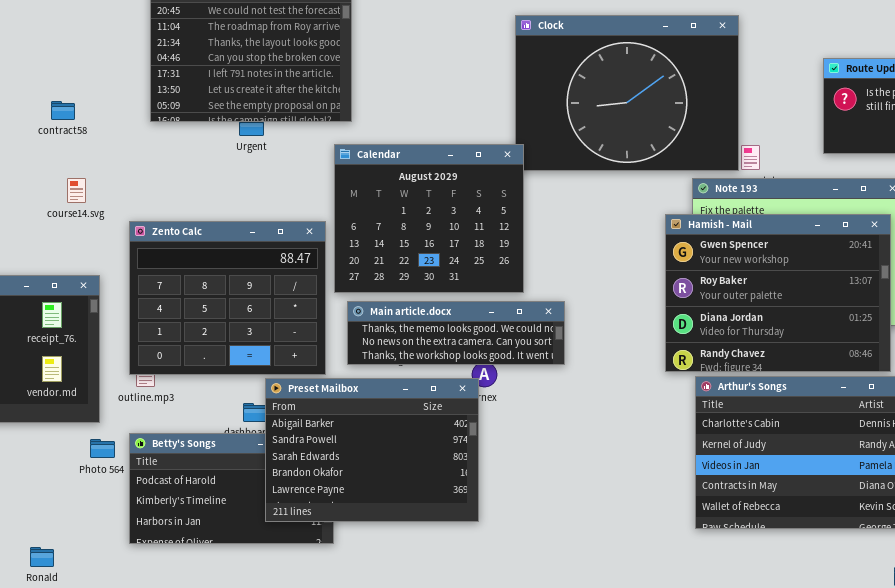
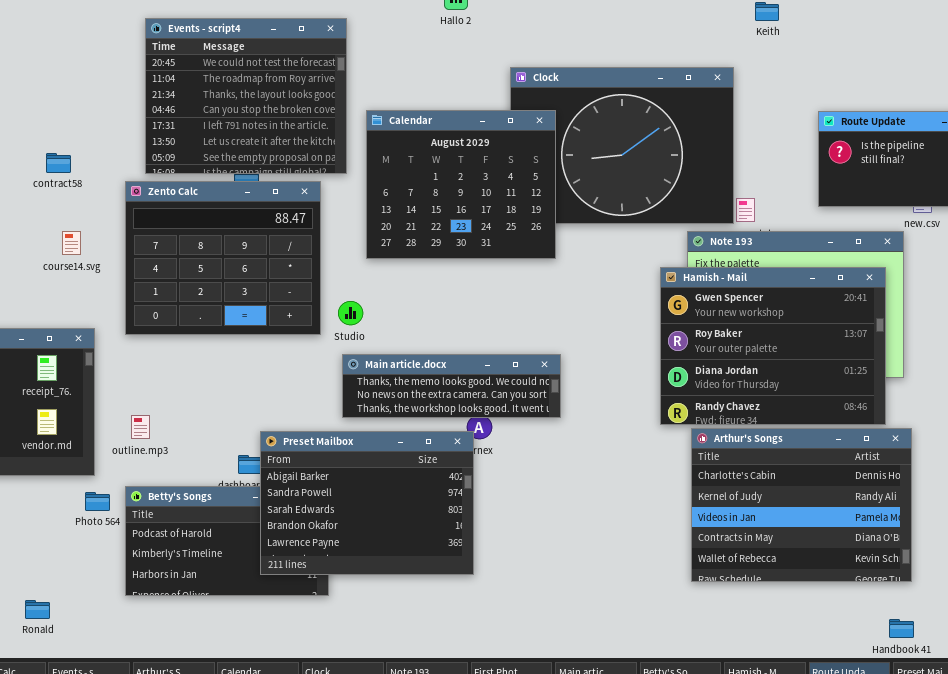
Calendar: [334,144,524,293] -> [366,110,556,259], moved
Zento Calc: [129,221,326,375] -> [125,181,321,335], moved

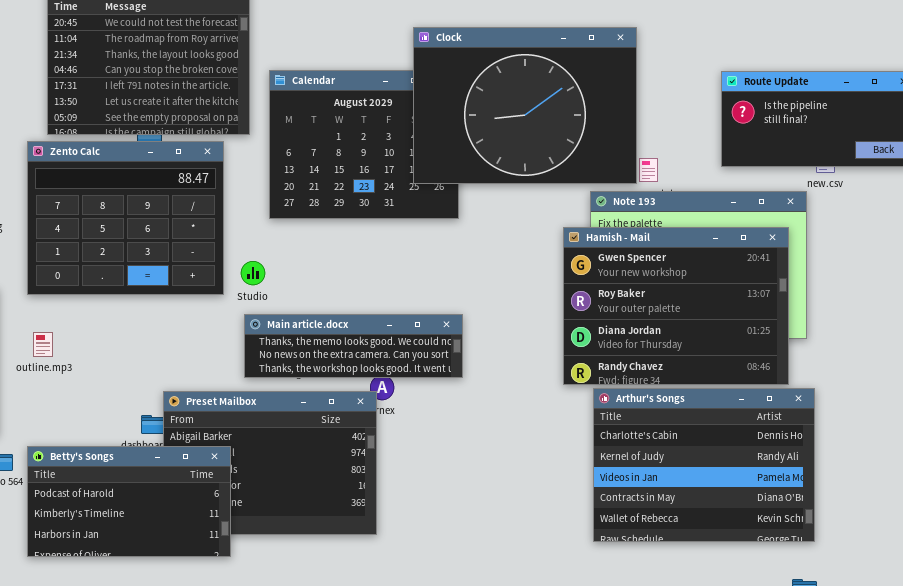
Clock: [510,67,734,224] -> [413,27,637,184], raised
outline.mp3: [131,415,150,439] -> [33,332,53,357], moved
Betty's Songs: [125,486,329,596] -> [27,446,231,557], raised

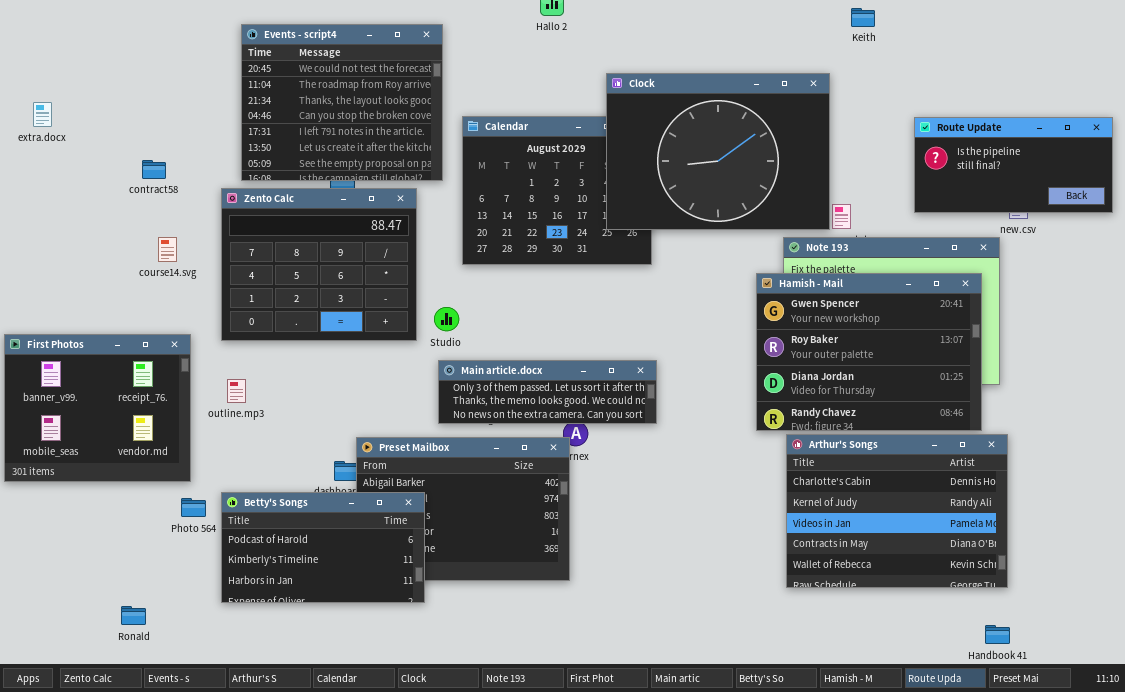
Main article.docx: [244,314,463,378] -> [438,360,657,424], scrolled up 1 row

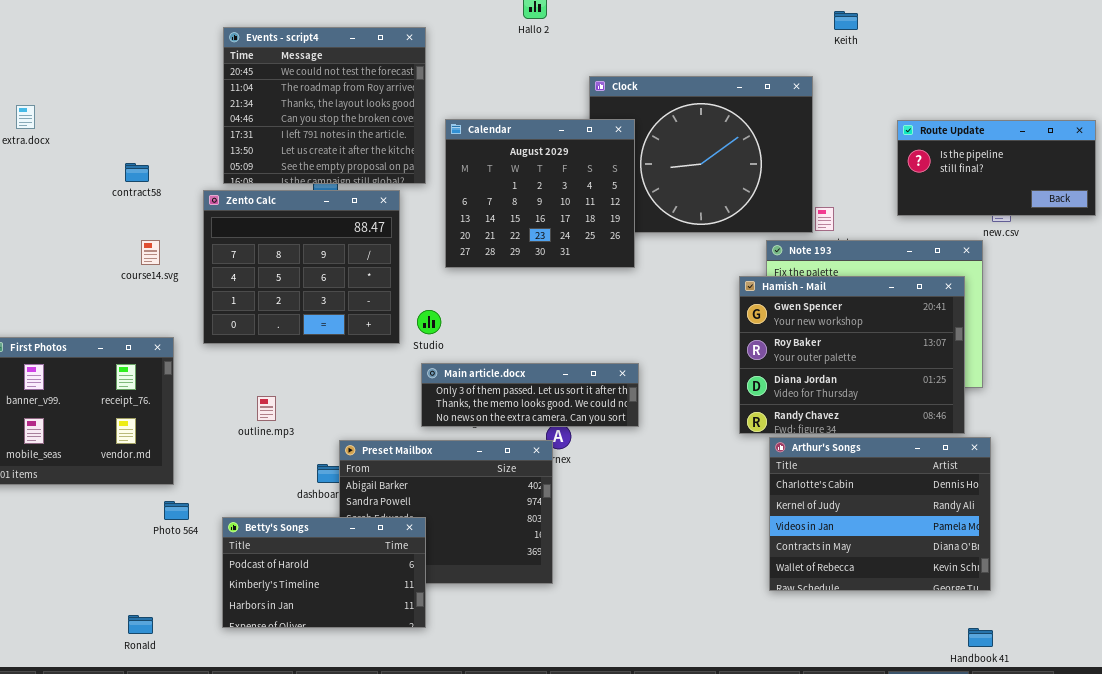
Calendar: [462,116,652,265] -> [445,119,635,268], raised
outline.mp3: [227,379,246,403] -> [257,396,276,421], moved
Betty's Songs: [221,492,425,603] -> [222,517,426,628], moved
Ronald: [121,606,146,625] -> [128,615,153,634], moved

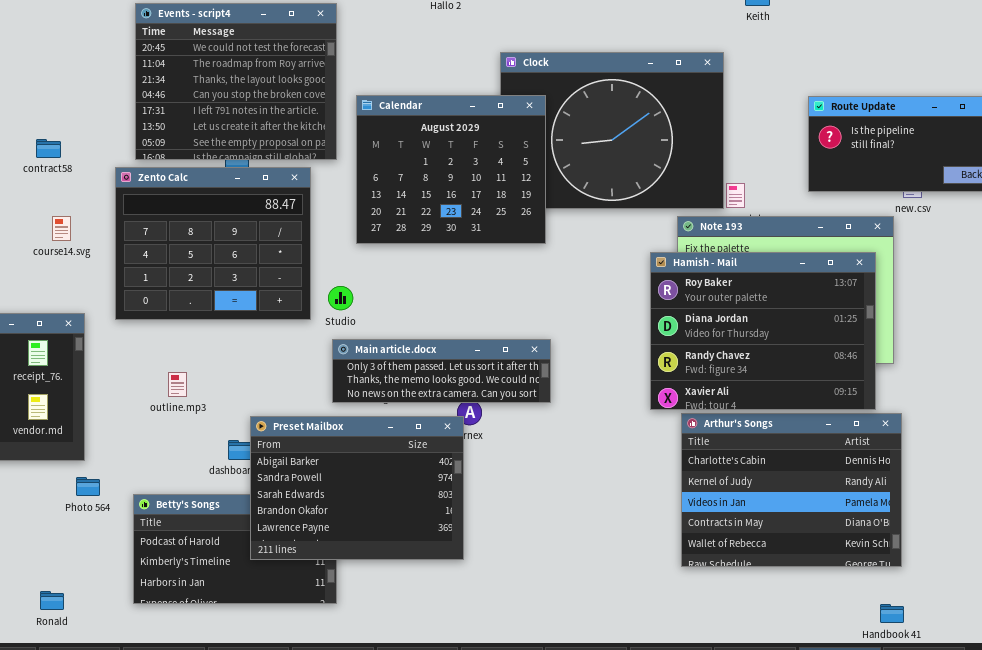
Hamish - Mail: [739,276,965,434] -> [650,252,876,410], scrolled down 1 row
Preset Mailbox: [339,440,553,584] -> [250,416,464,560], raised

